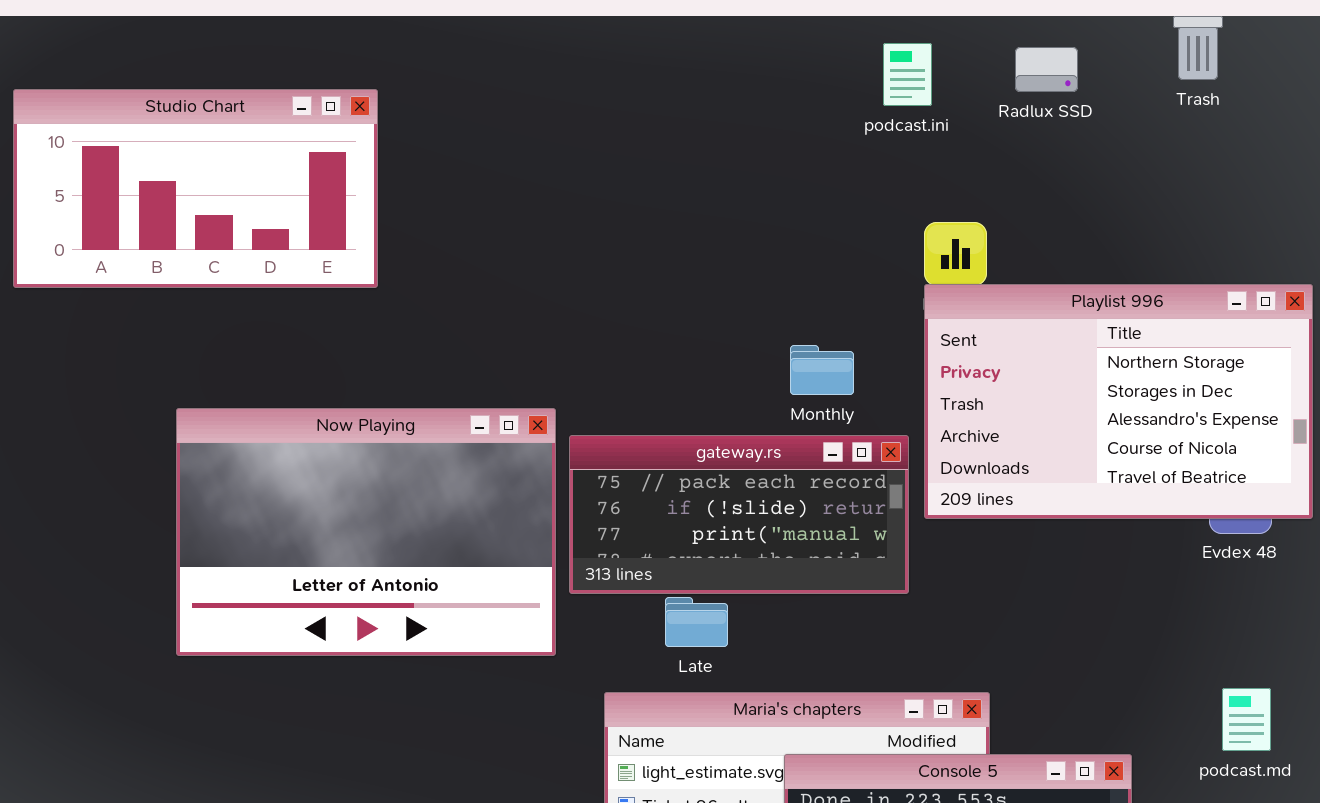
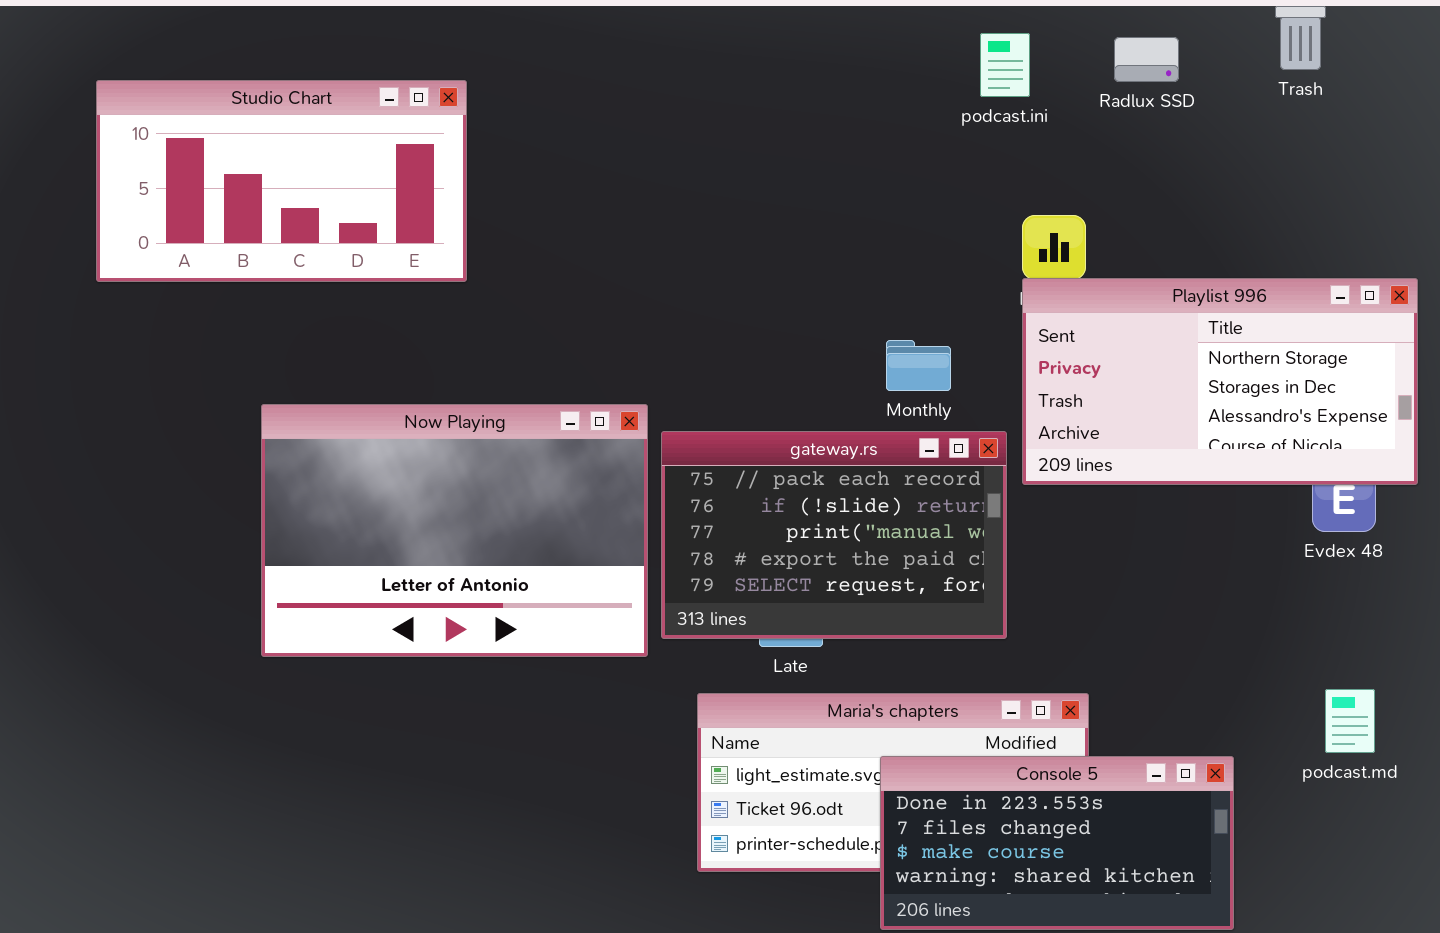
Playlist 996: [924,284,1313,519] -> [1022,278,1418,485], resized
gateway.rs: [569,435,909,594] -> [661,431,1007,639], resized

